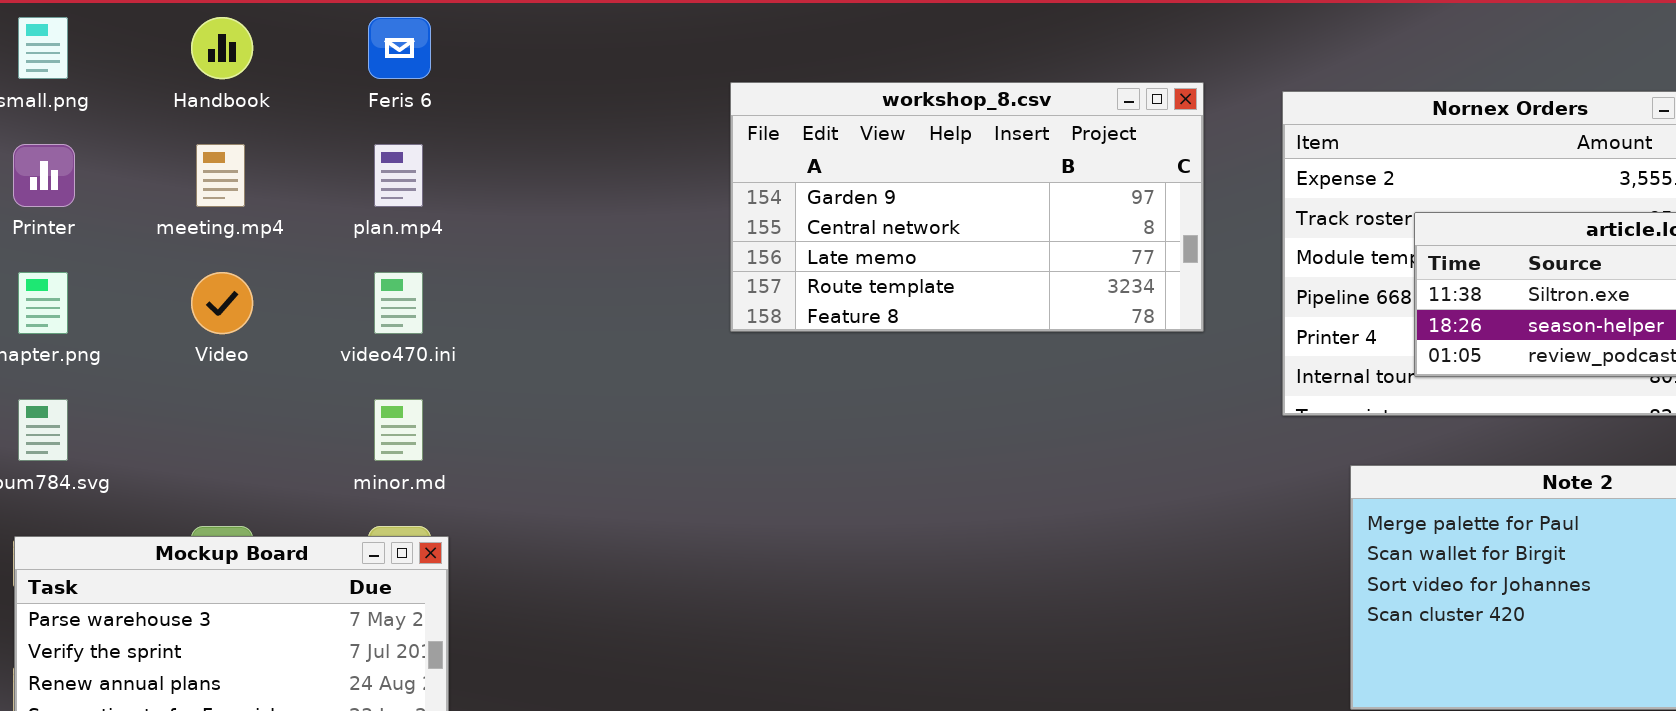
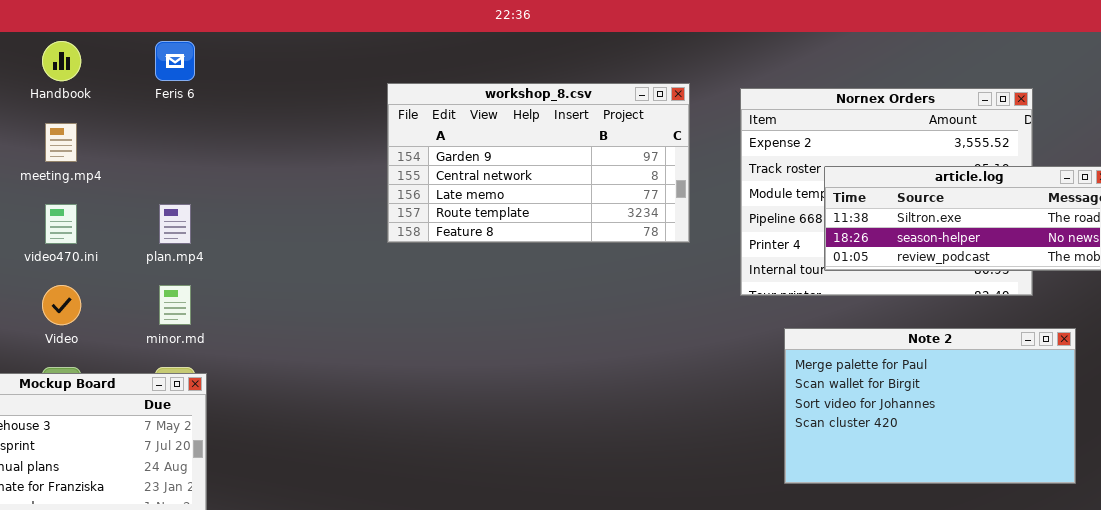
plan.mp4: [374,144,423,207] -> [159,204,191,244], moved
Video: [191,272,253,334] -> [42,285,81,325], moved
video470.ini: [374,272,423,334] -> [45,204,77,244], moved

